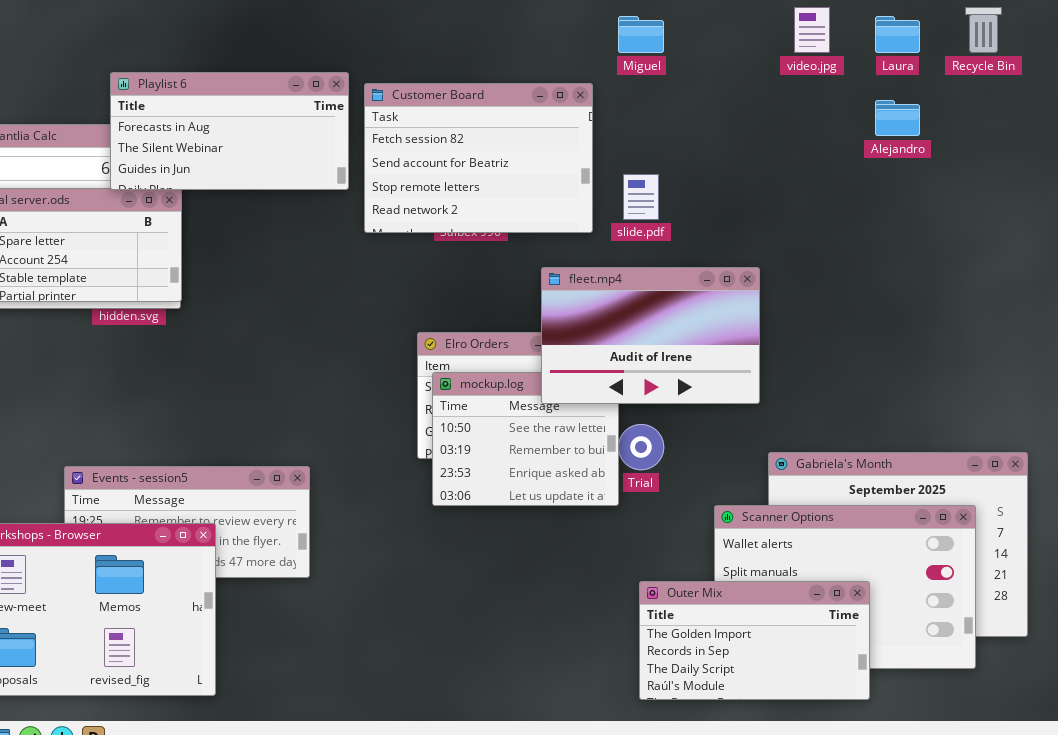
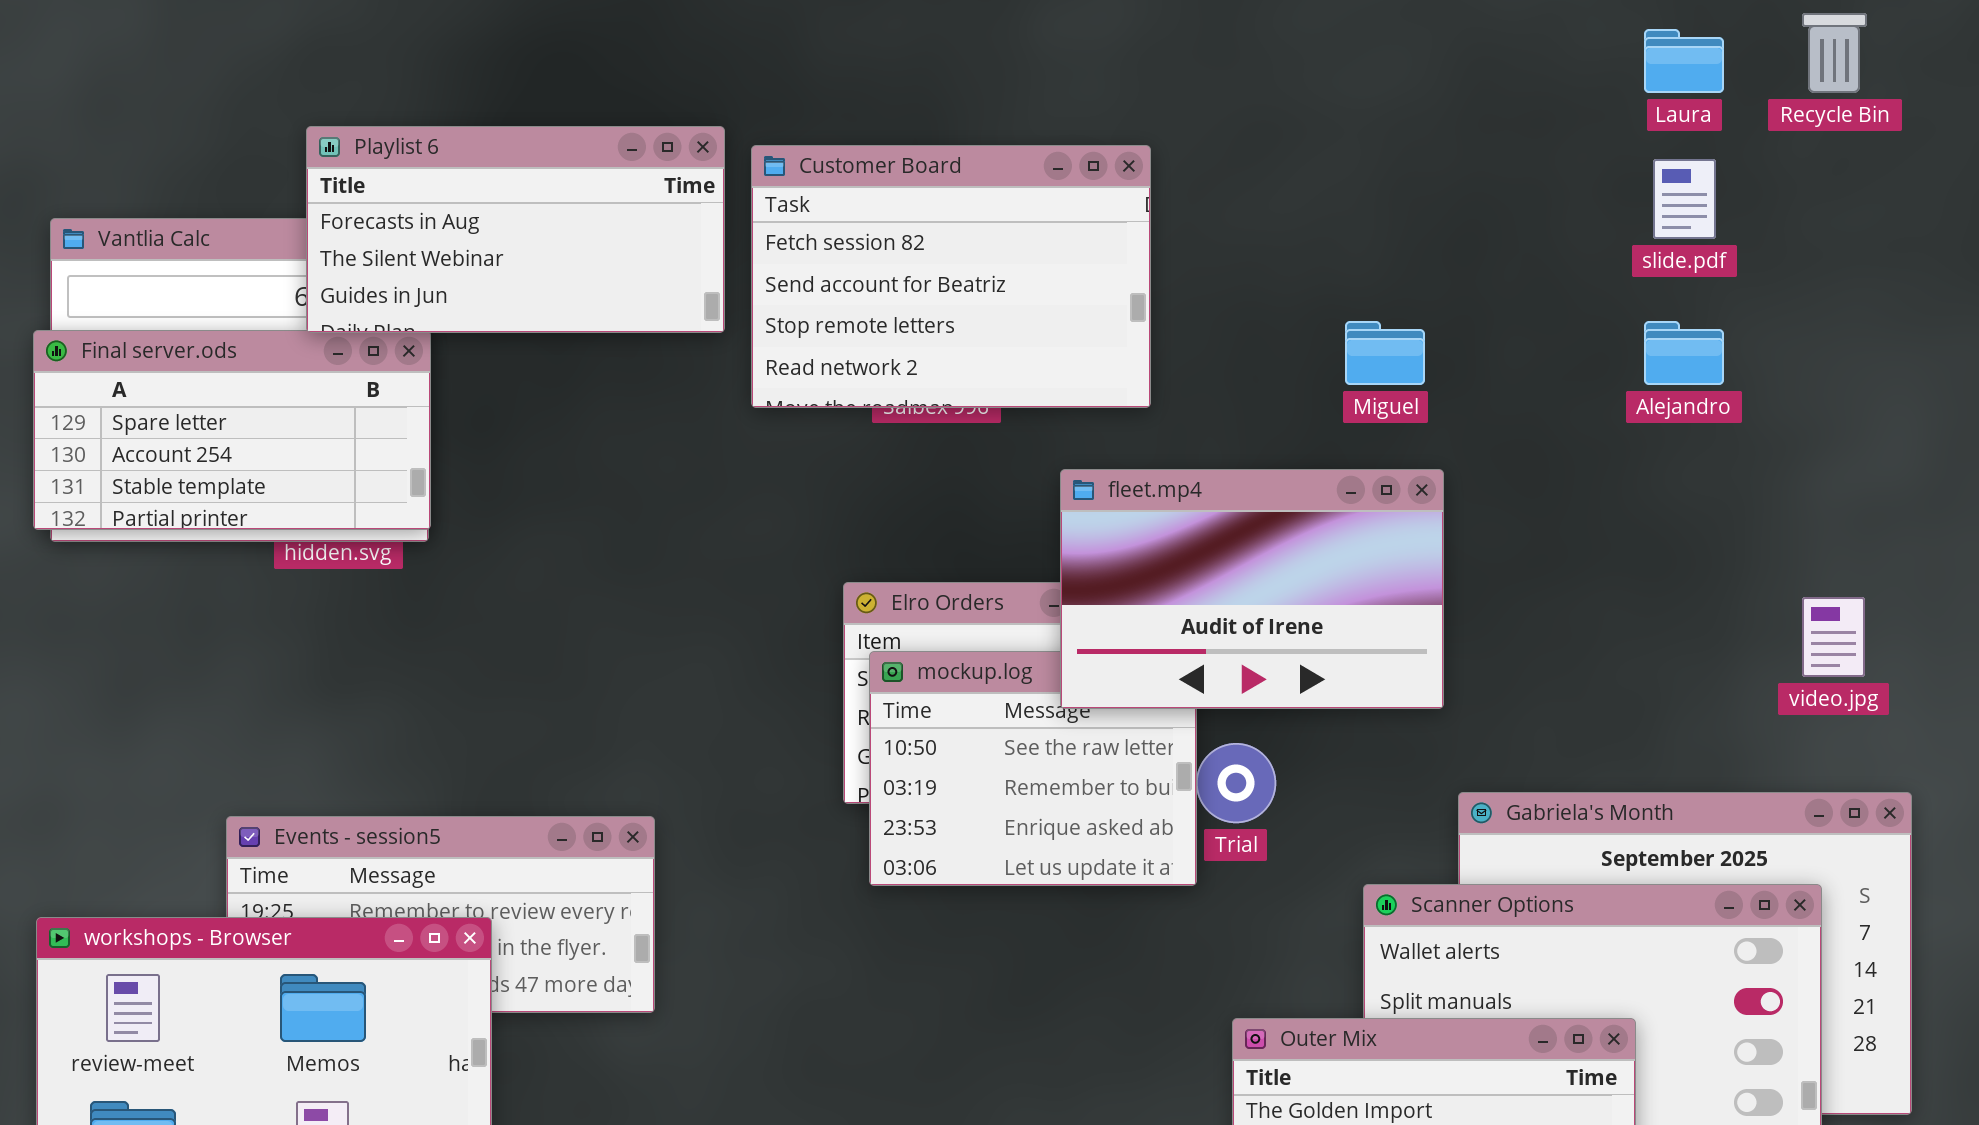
video.jpg: [794,7,830,53] -> [1802,597,1865,677], moved
Miguel: [618,16,664,53] -> [1345,321,1425,385], moved
Alejandro: [875,100,920,136] -> [1644,321,1724,385], moved
slide.pdf: [623,174,659,220] -> [1653,159,1716,239], moved

